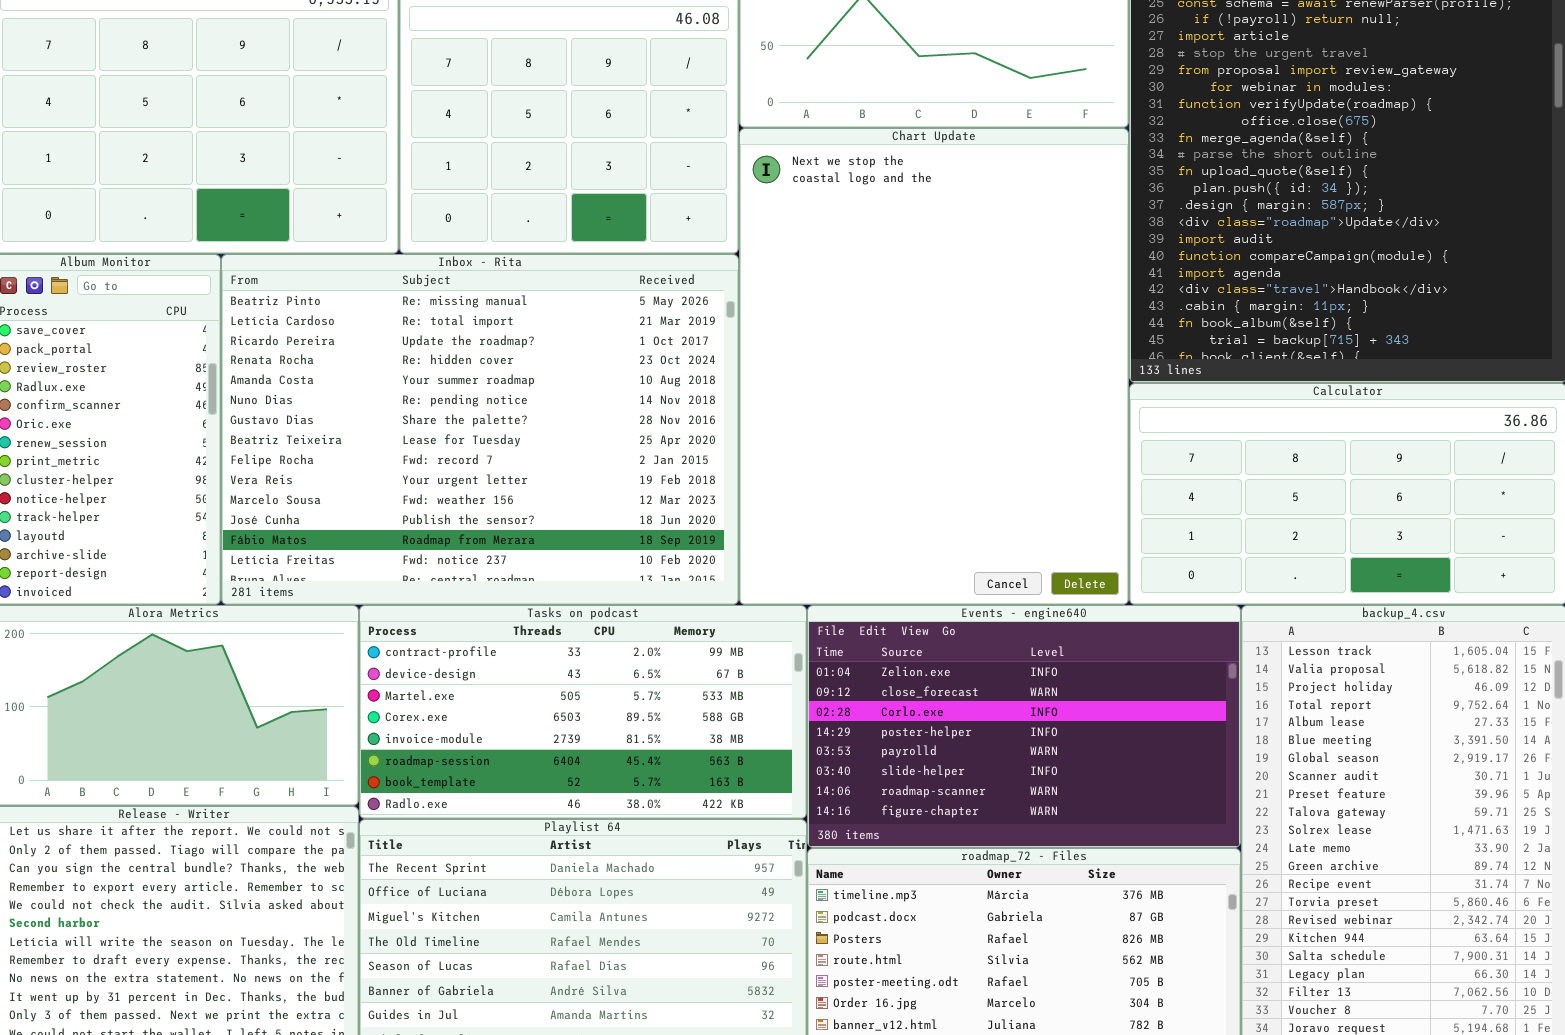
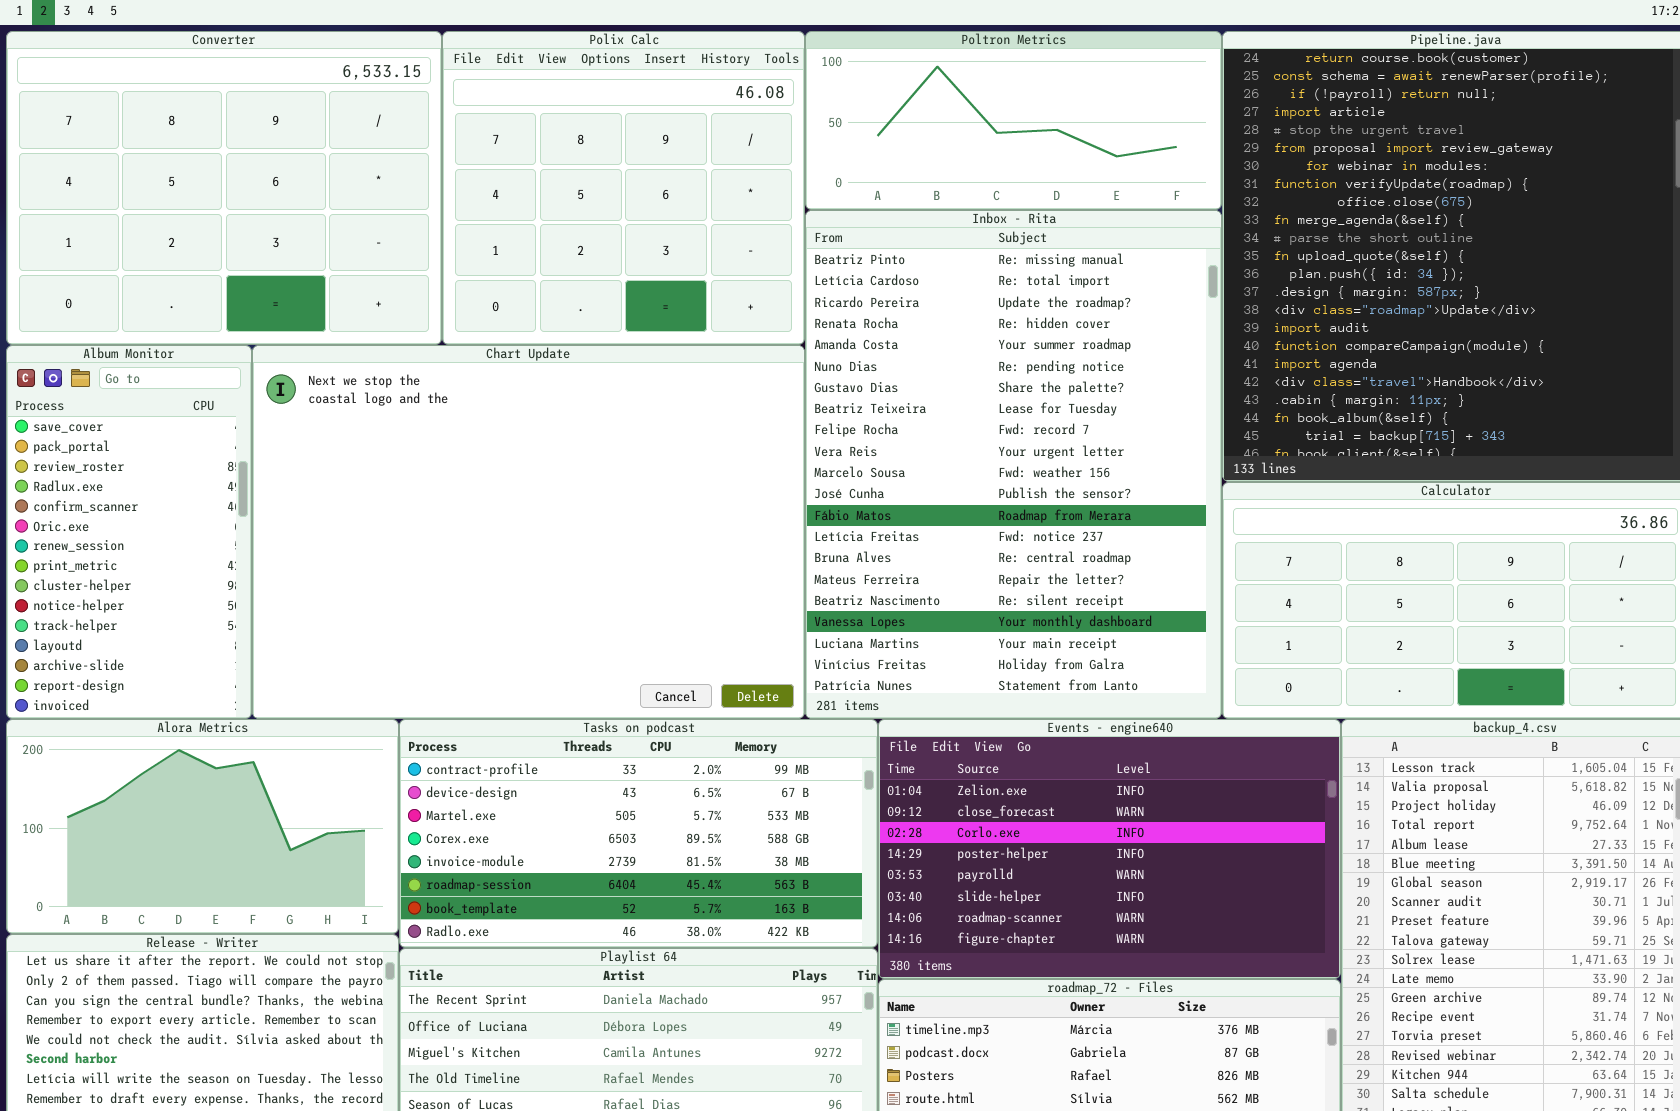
Chart Update: [739,128,1129,605] -> [252,345,805,719], moved, resized
Inbox - Rita: [221,254,739,605] -> [805,210,1222,719], moved, resized

